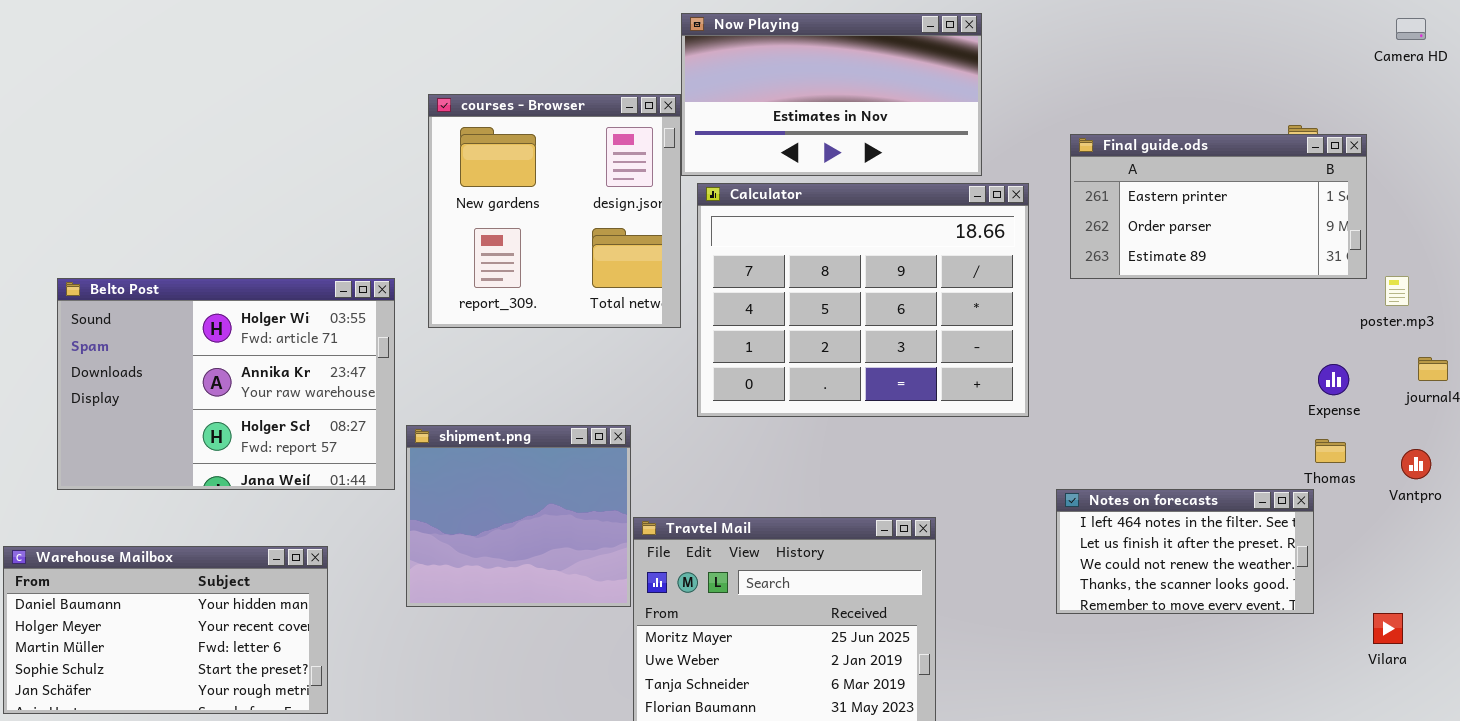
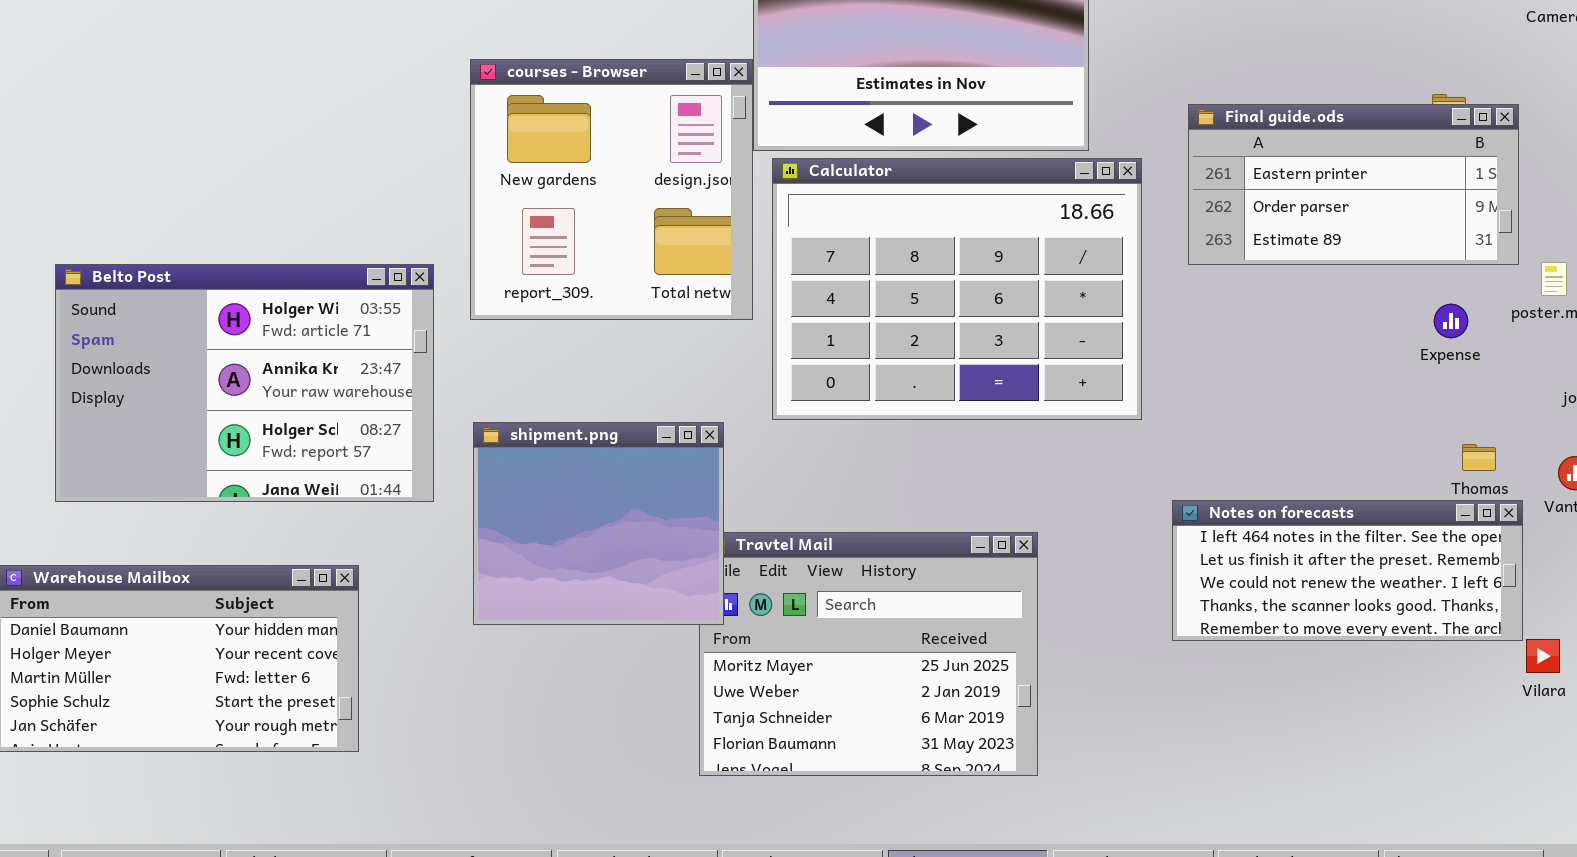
Expense: [1318,364,1349,395] -> [1434,304,1468,338], moved
shipment.png: [406,425,631,607] -> [473,422,724,625], moved
Notes on forecasts: [1056,489,1314,614] -> [1172,500,1523,641], resized

